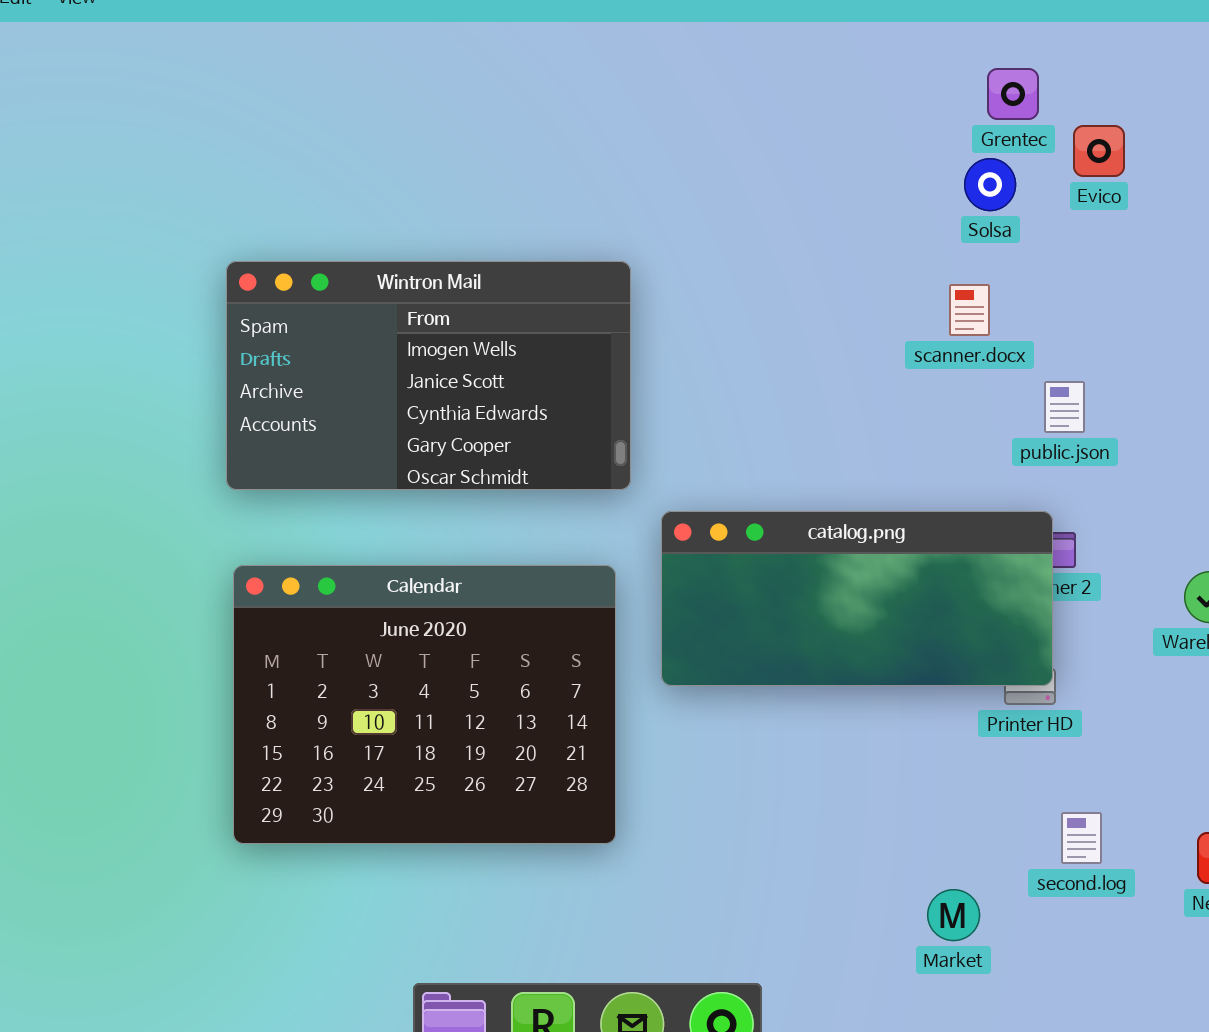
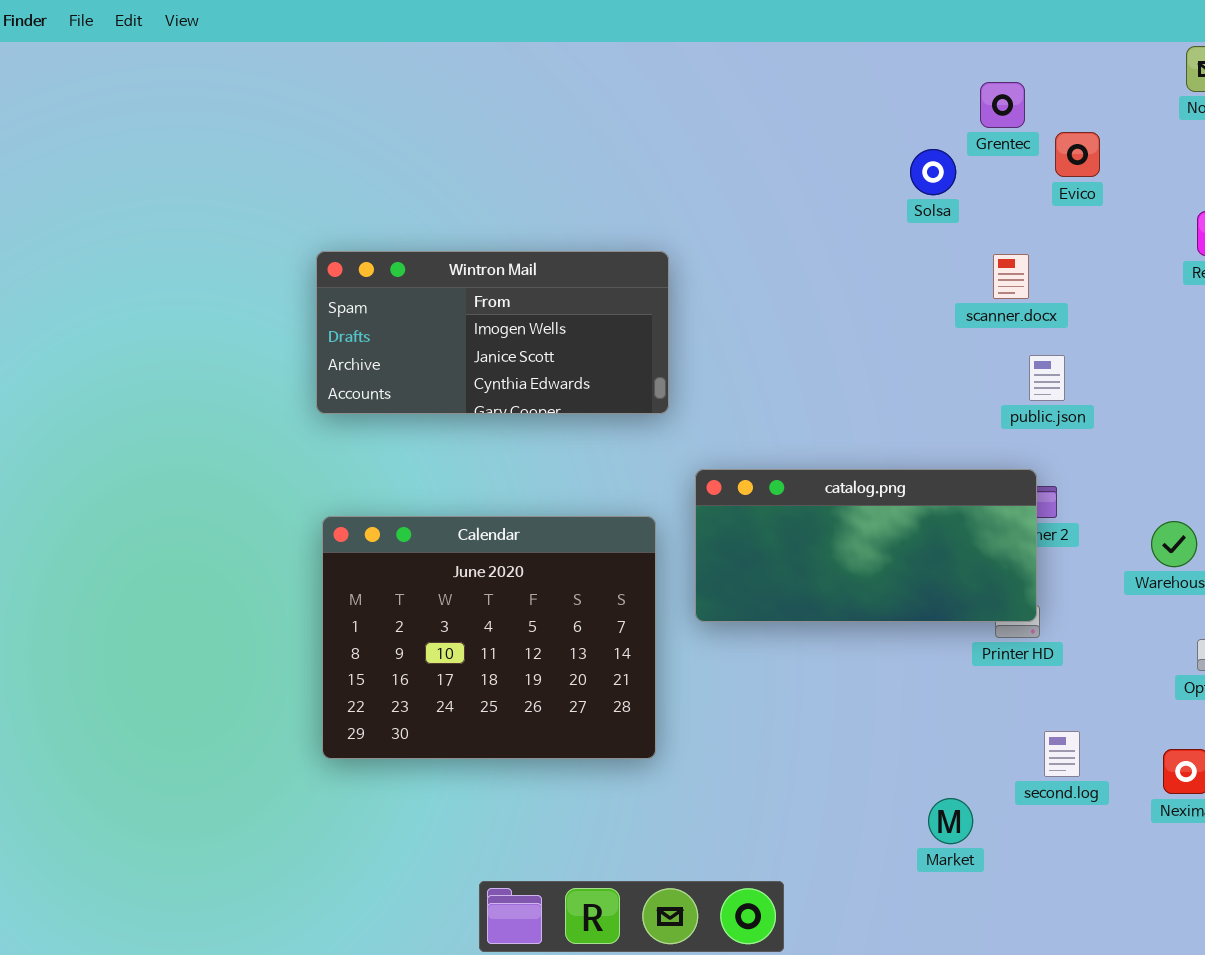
Solsa: [964,158,1016,211] -> [910,149,956,195], moved
Wintron Mail: [226,261,631,490] -> [316,251,669,414], resized
scanner.docx: [949,284,990,336] -> [993,254,1029,299], moved

